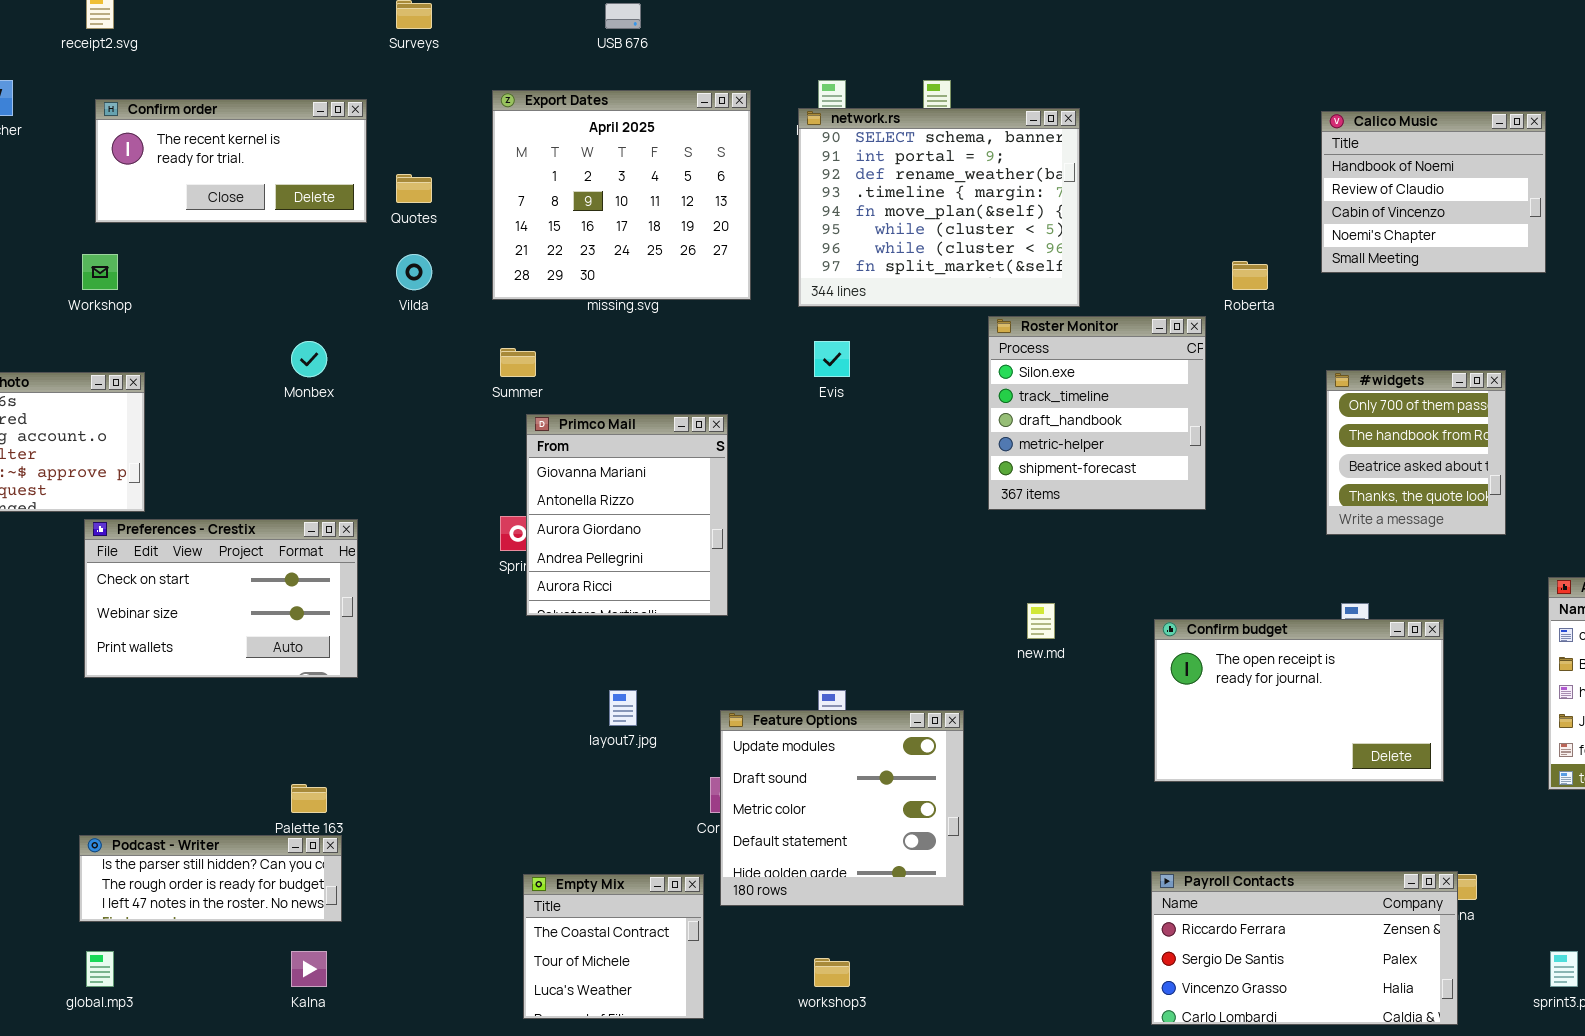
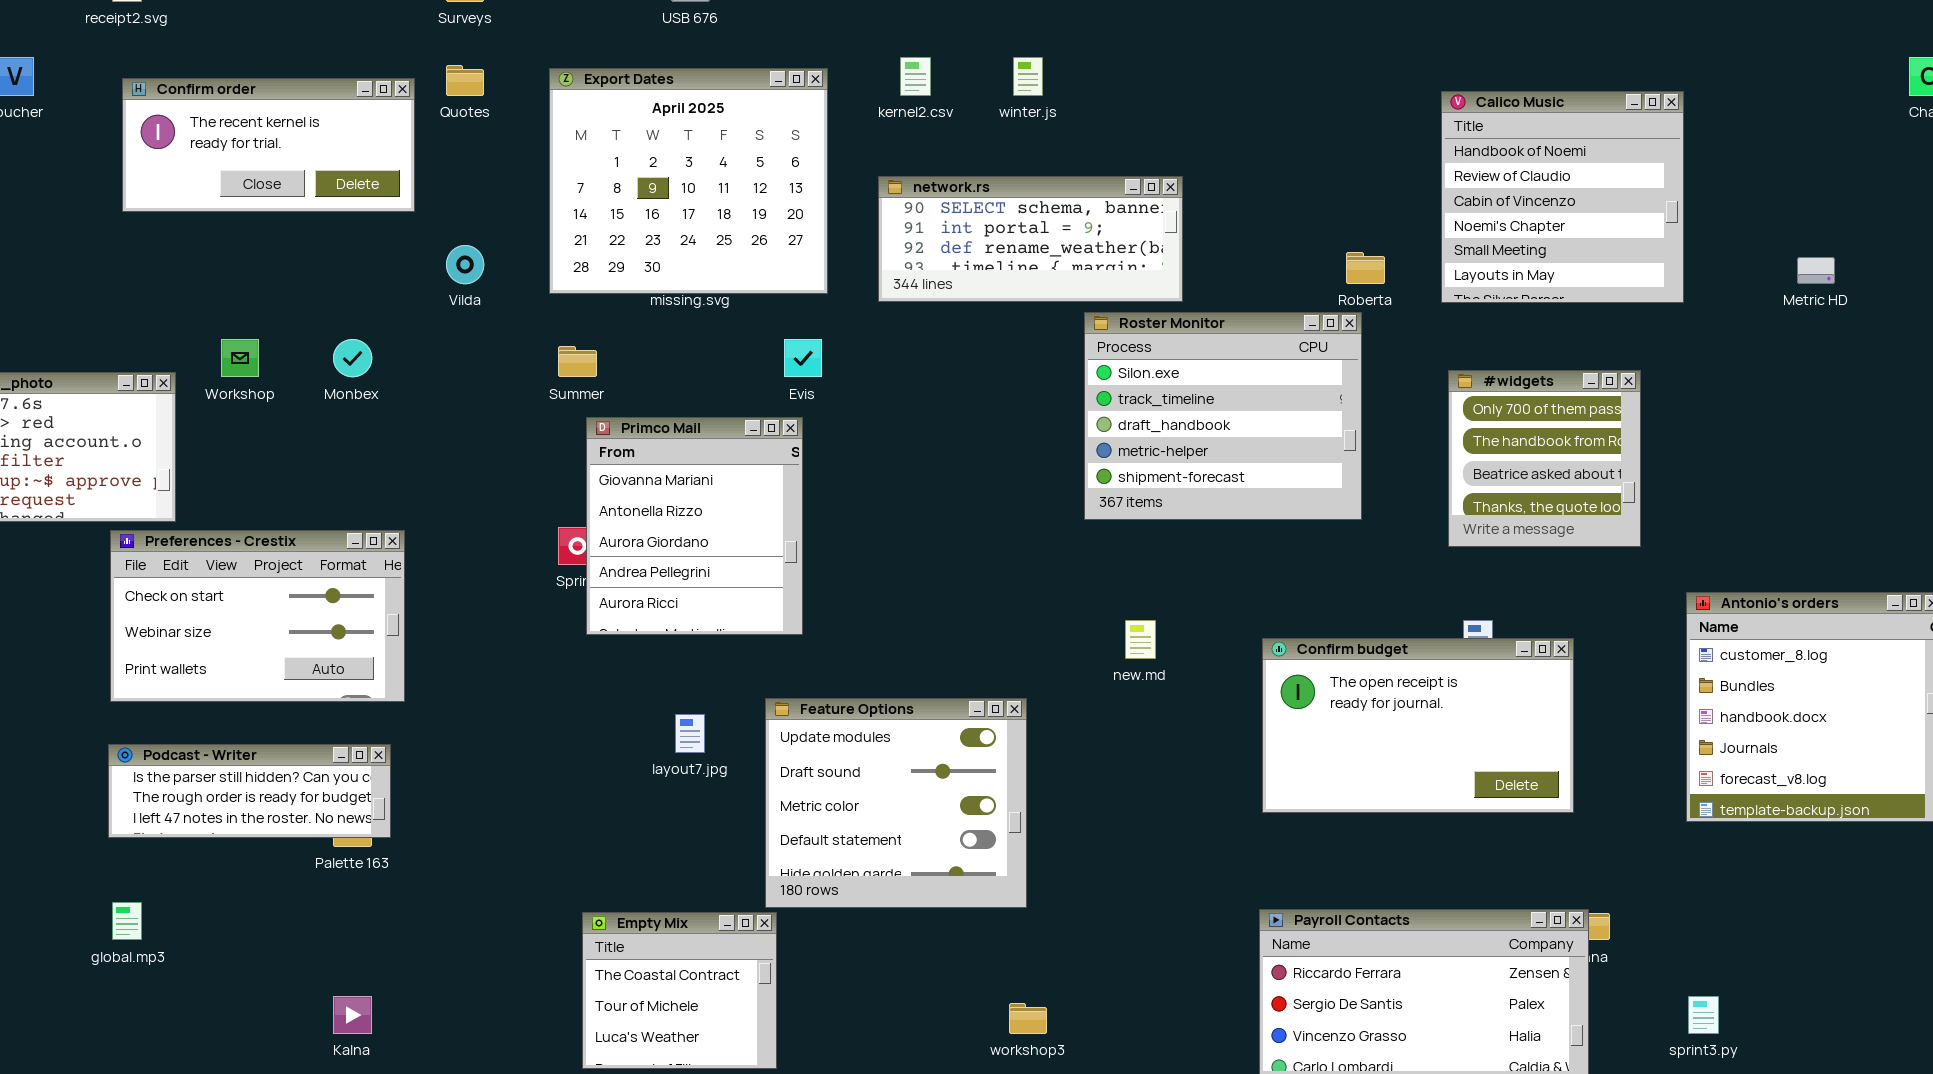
network.rs: [798,108,1080,307] -> [878,176,1183,302], resized
Calico Music: [1321,111,1546,273] -> [1441,91,1684,303], resized
Quotes: [396,174,432,203] -> [446,65,484,96], moved
Workshop: [82,254,118,290] -> [221,339,259,377], moved
Roster Monitor: [988,316,1206,510] -> [1084,312,1362,520], resized
Evis: [814,341,850,377] -> [784,339,822,377], moved
Feature Options: [720,710,964,906] -> [765,698,1027,908], moved
Podcast - Writer: [79,835,342,922] -> [108,744,391,838], moved
global.mp3: [86,951,114,987] -> [112,902,142,940], moved
workshop3: [814,958,850,987] -> [1009,1003,1047,1034], moved

